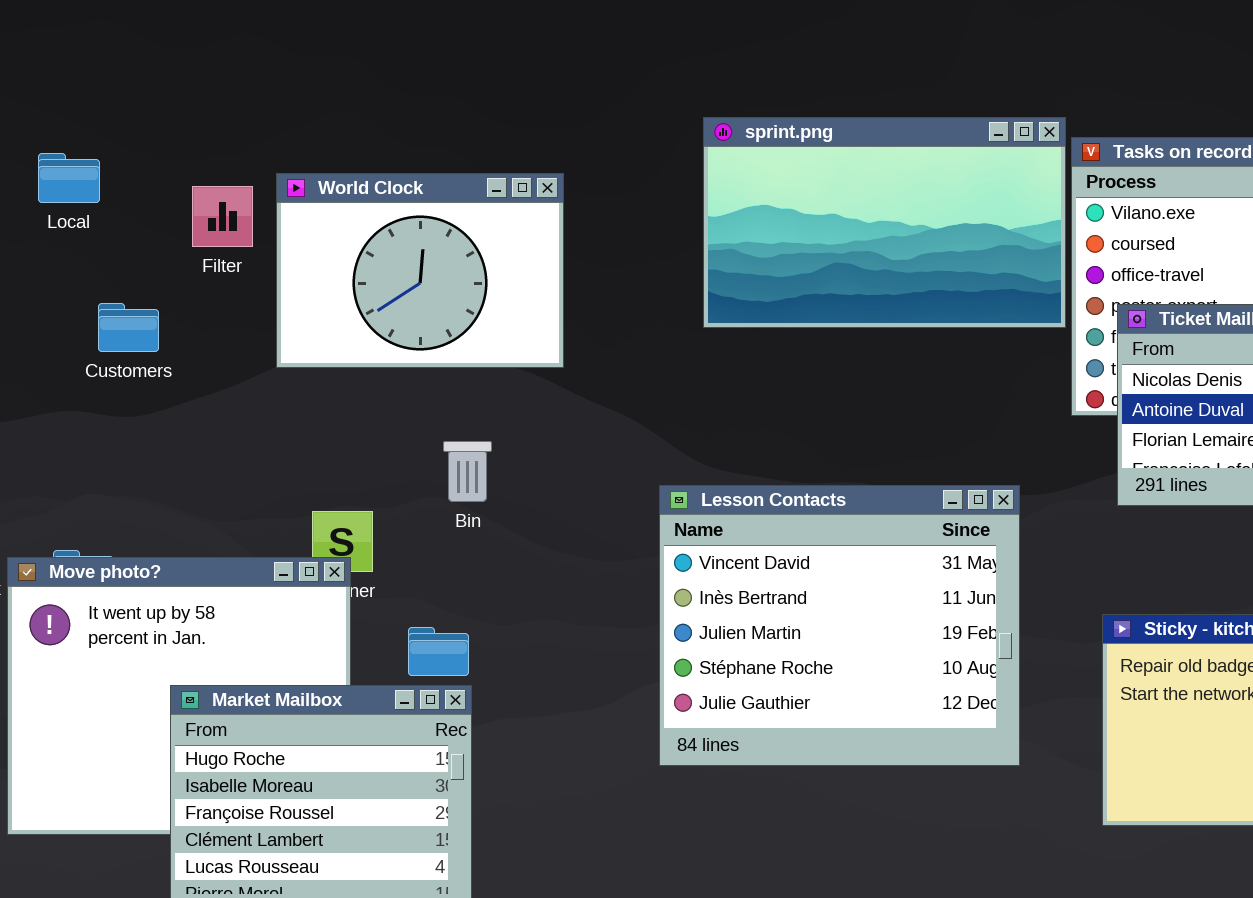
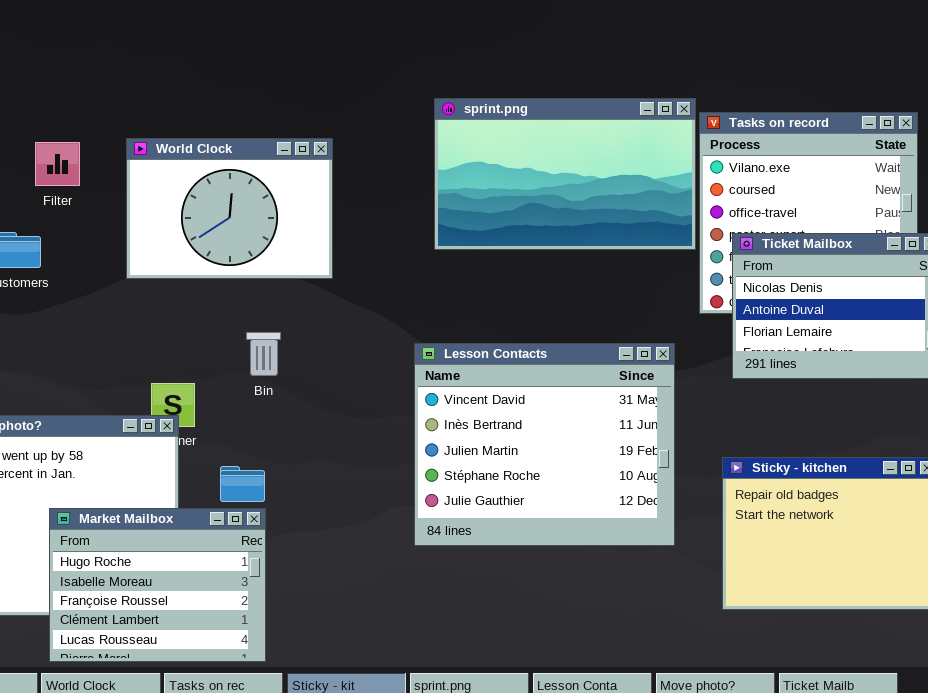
Filter: [192,186,253,247] -> [35,142,80,186], moved
Lesson Contacts: [659,485,1020,766] -> [414,343,675,546], moved

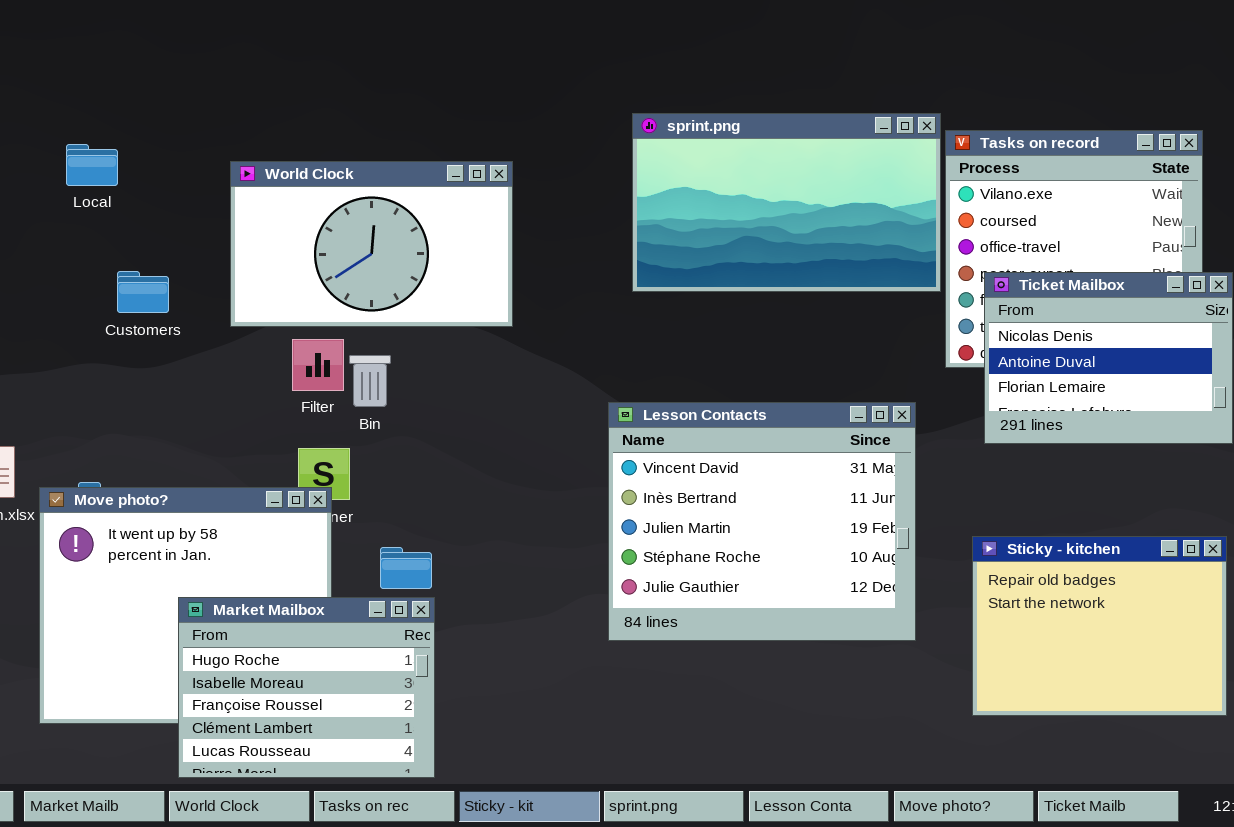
World Clock: [126,138,333,279] -> [230,161,513,327], resized
Filter: [35,142,80,186] -> [292,339,344,391], moved
Bin: [246,332,281,376] -> [349,355,391,407], moved

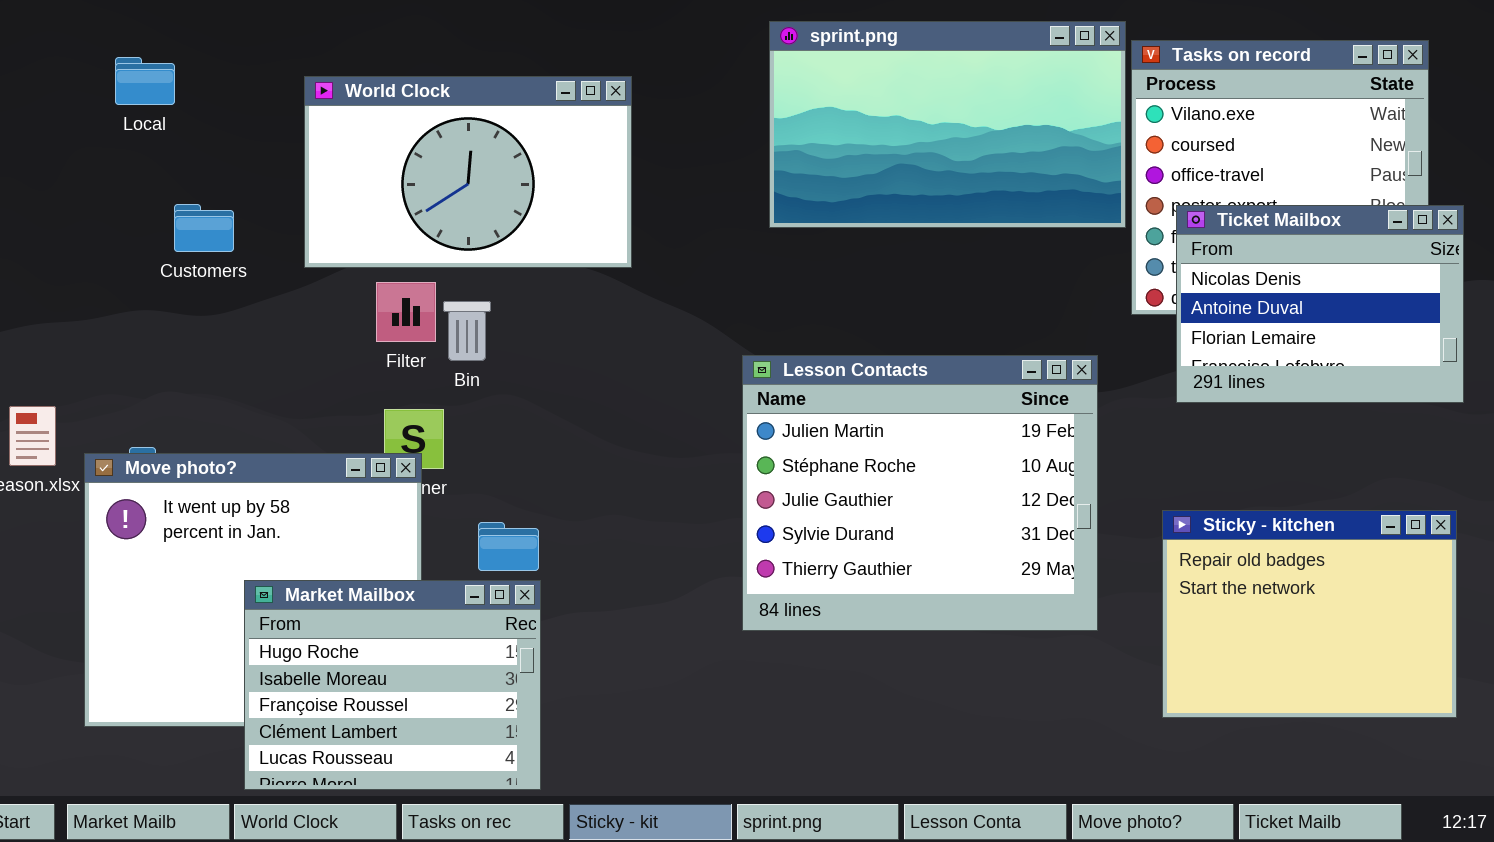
Lesson Contacts: [608,402,916,641] -> [742,355,1098,631], scrolled down 2 rows

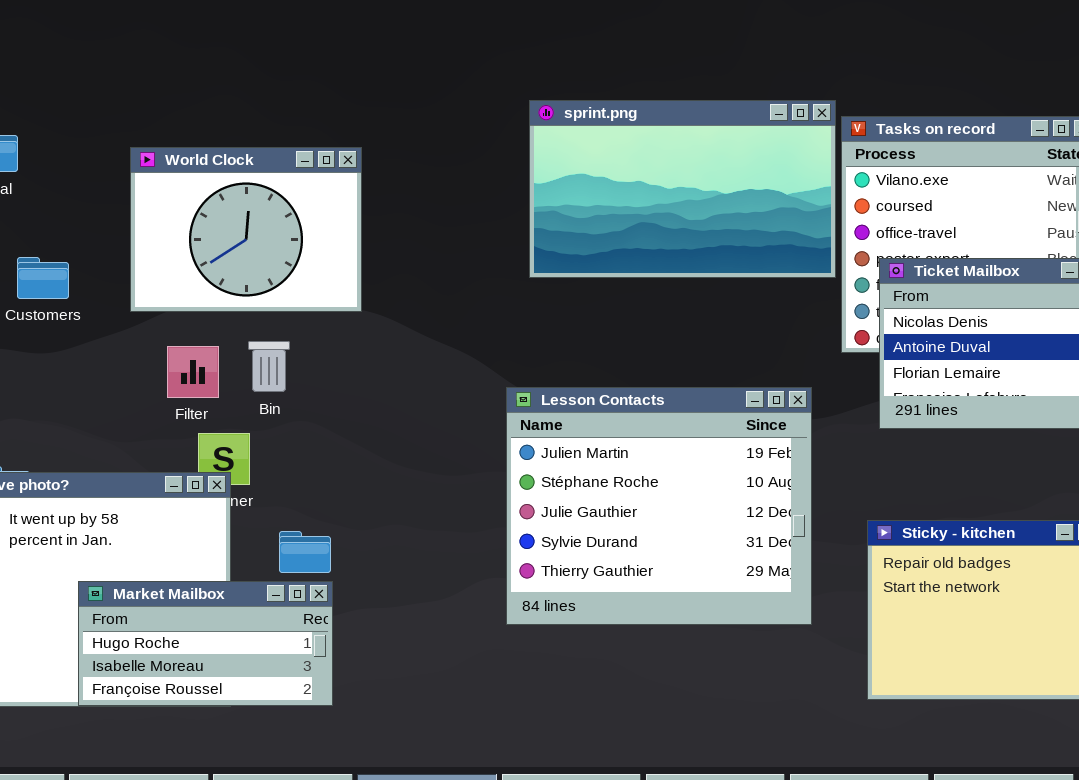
World Clock: [304,76,632,268] -> [130,147,362,312], resized
Filter: [376,282,436,342] -> [167,346,219,398], moved
Market Mailbox: [244,580,541,790] -> [78,581,333,706], resized

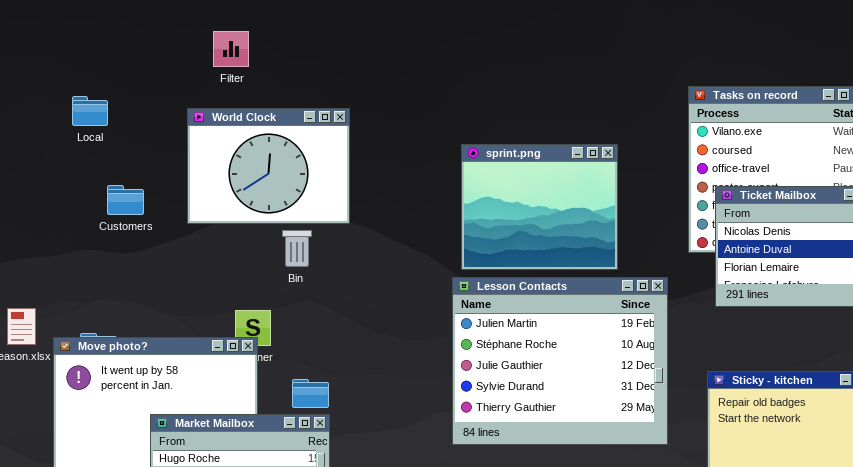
sprint.png: [529,100,836,278] -> [461,144,618,270], moved, resized
Bin: [248,341,290,392] -> [282,230,312,267], moved
Filter: [167,346,219,398] -> [213,31,249,67], moved

